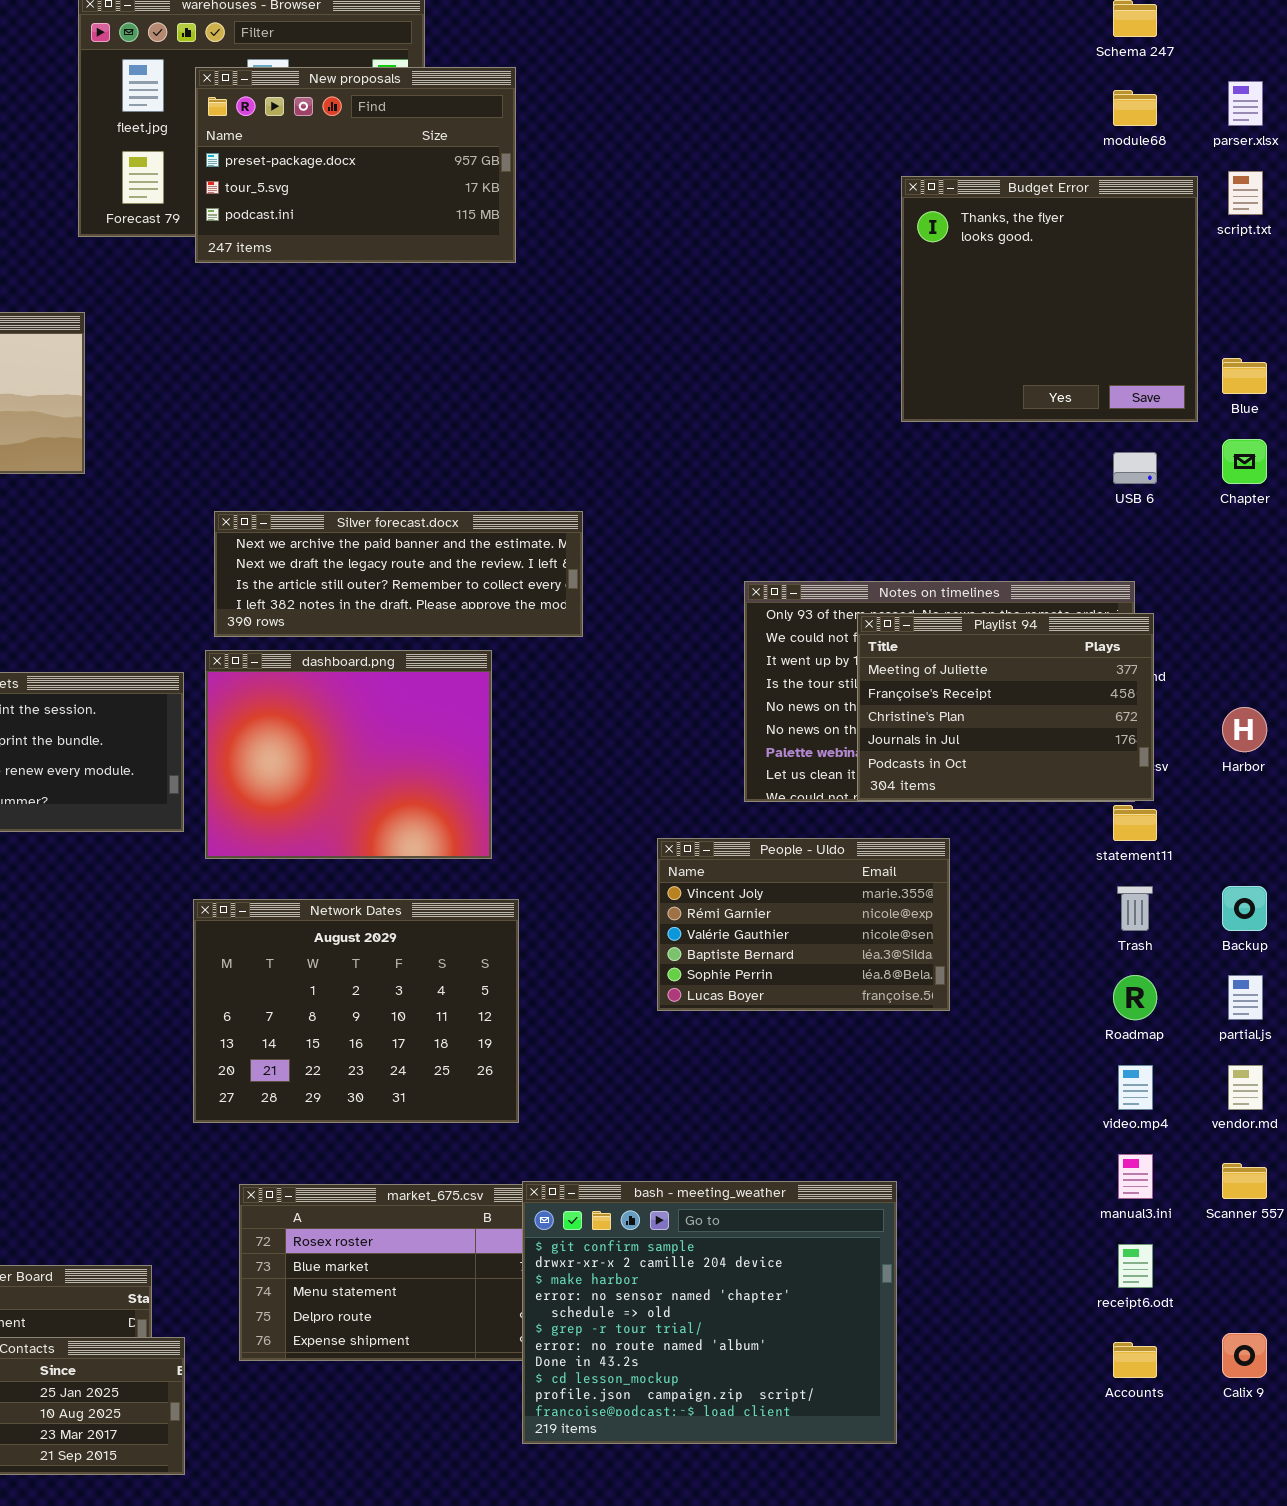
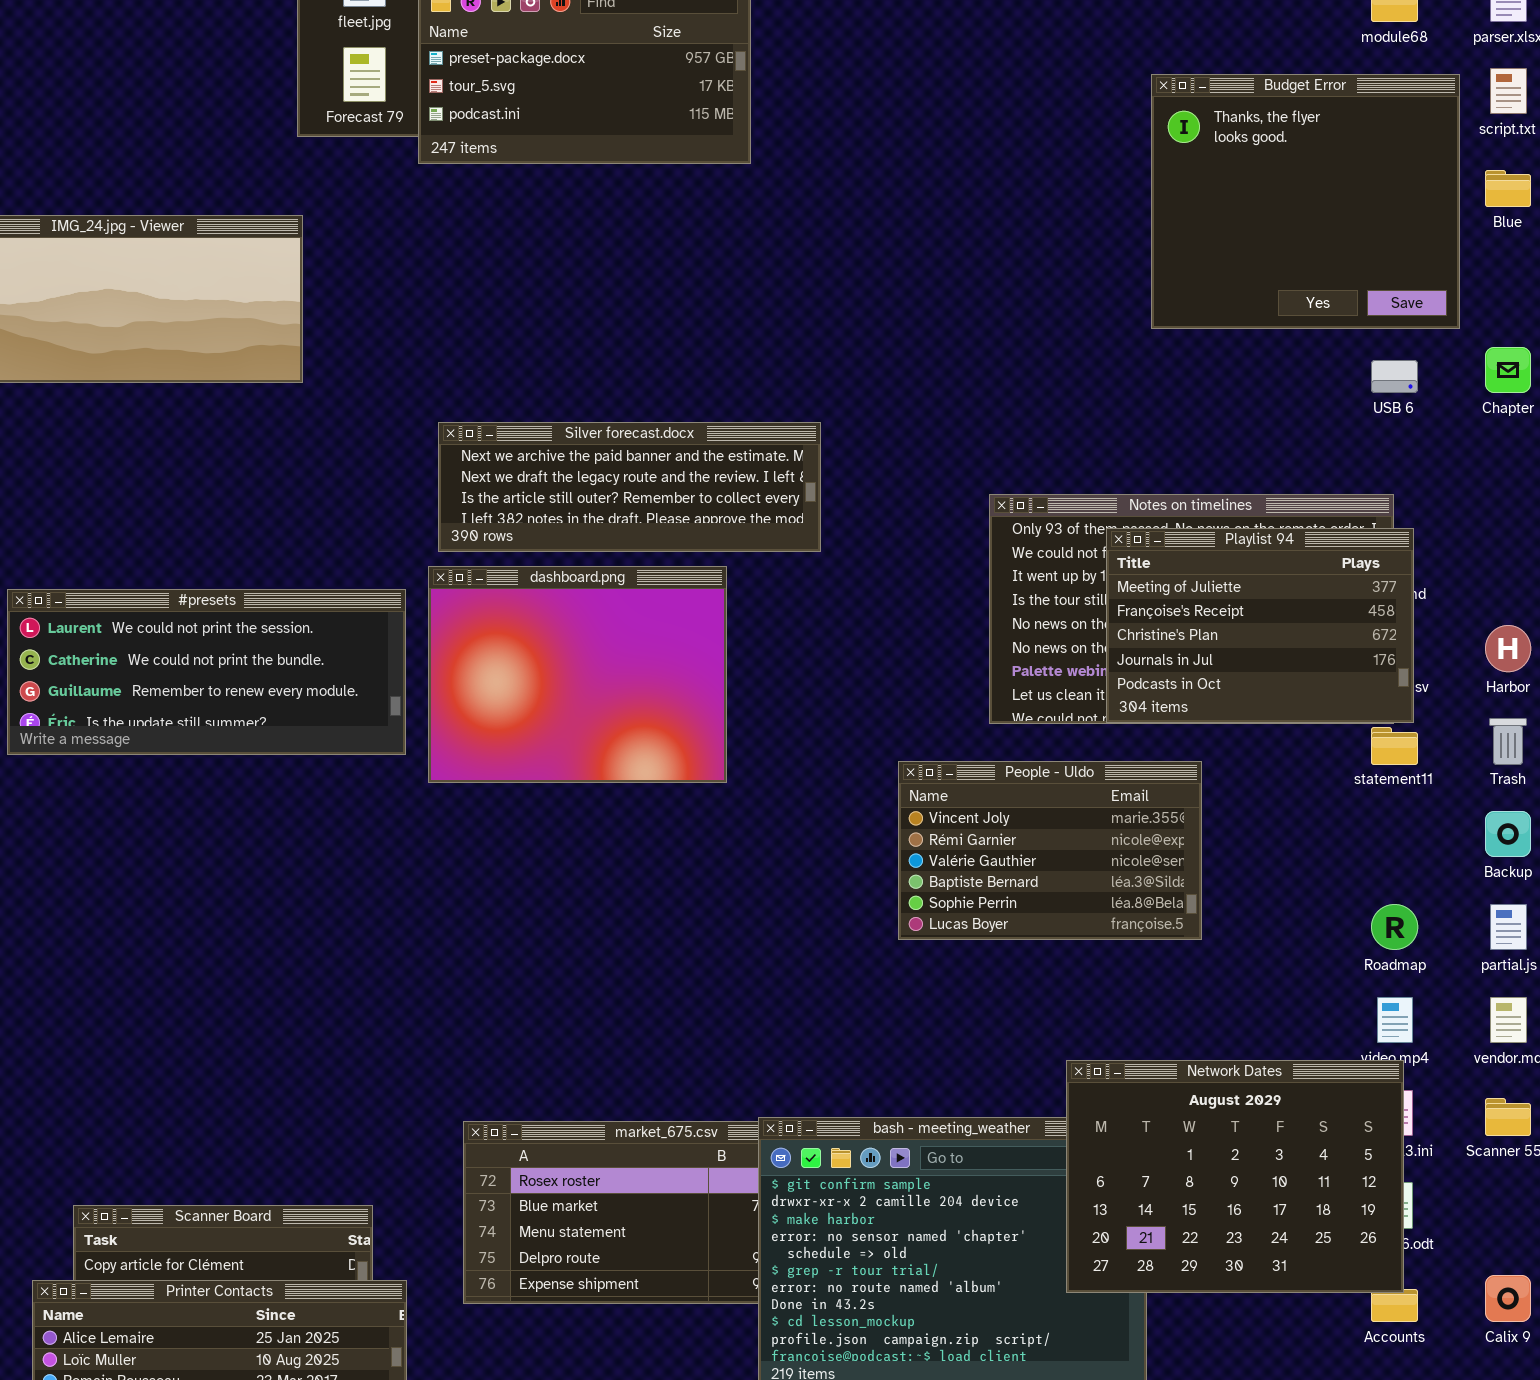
Blue: [1222,358,1267,394] -> [1485,170,1531,207], moved
Trash: [1117,886,1153,931] -> [1489,718,1527,765], moved
Network Dates: [193,899,519,1123] -> [1066,1060,1404,1293], moved

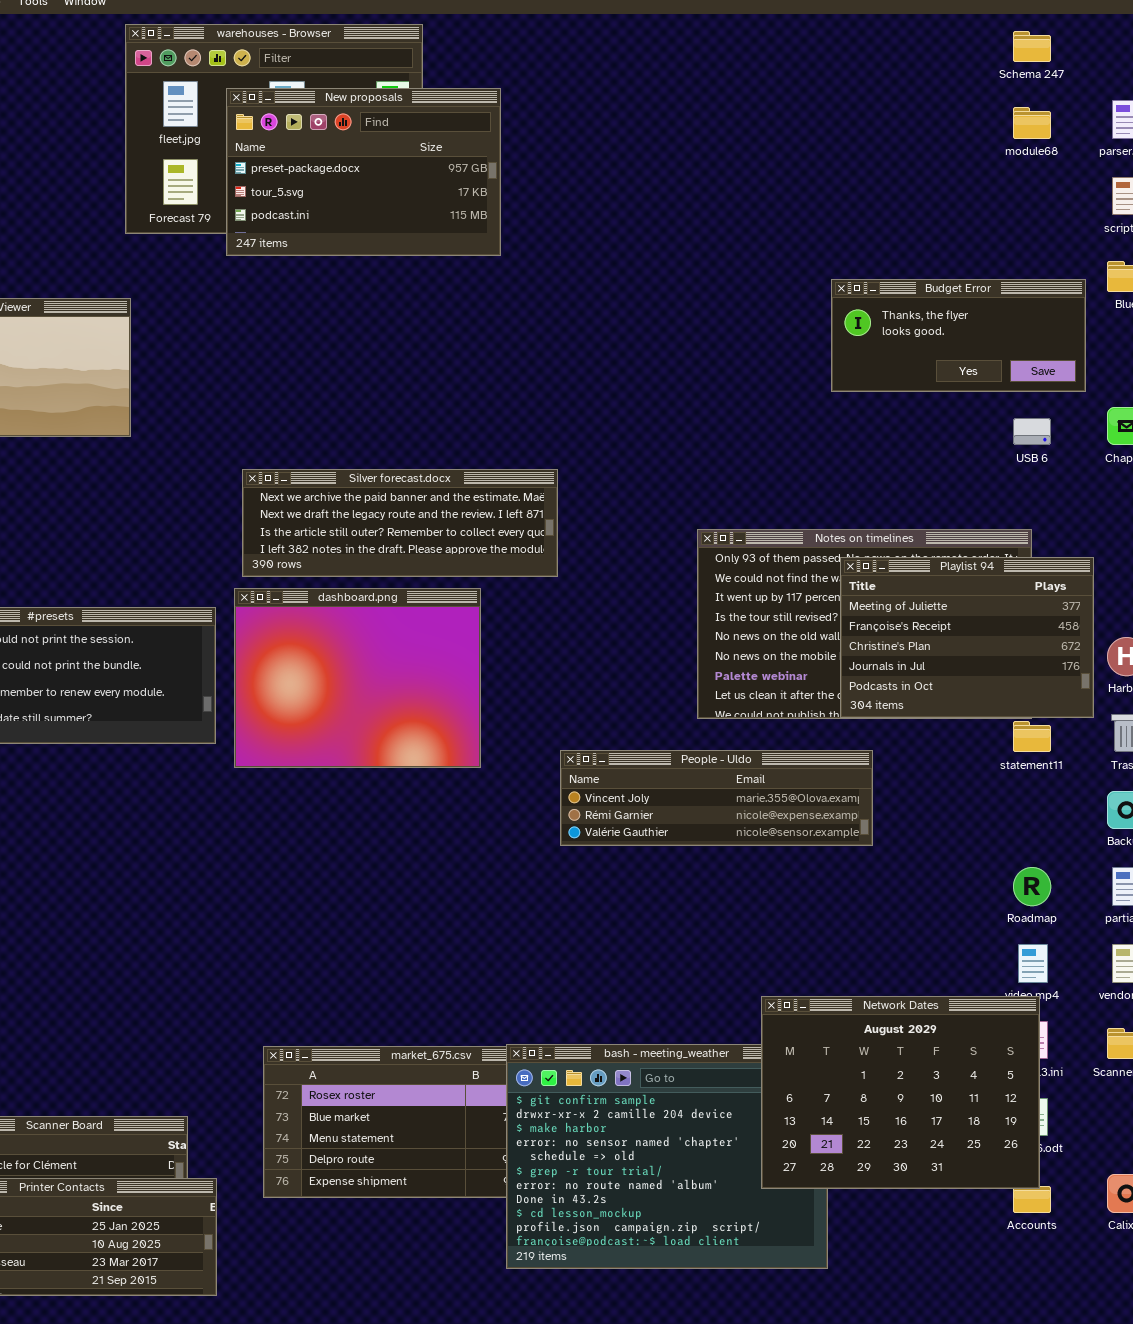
Budget Error: [1151,74,1460,329] -> [831,279,1086,392], resized
Playlist 94: [1106,528,1414,723] -> [840,557,1094,718], moved
People - Uldo: [898,761,1202,940] -> [560,750,873,846], resized

